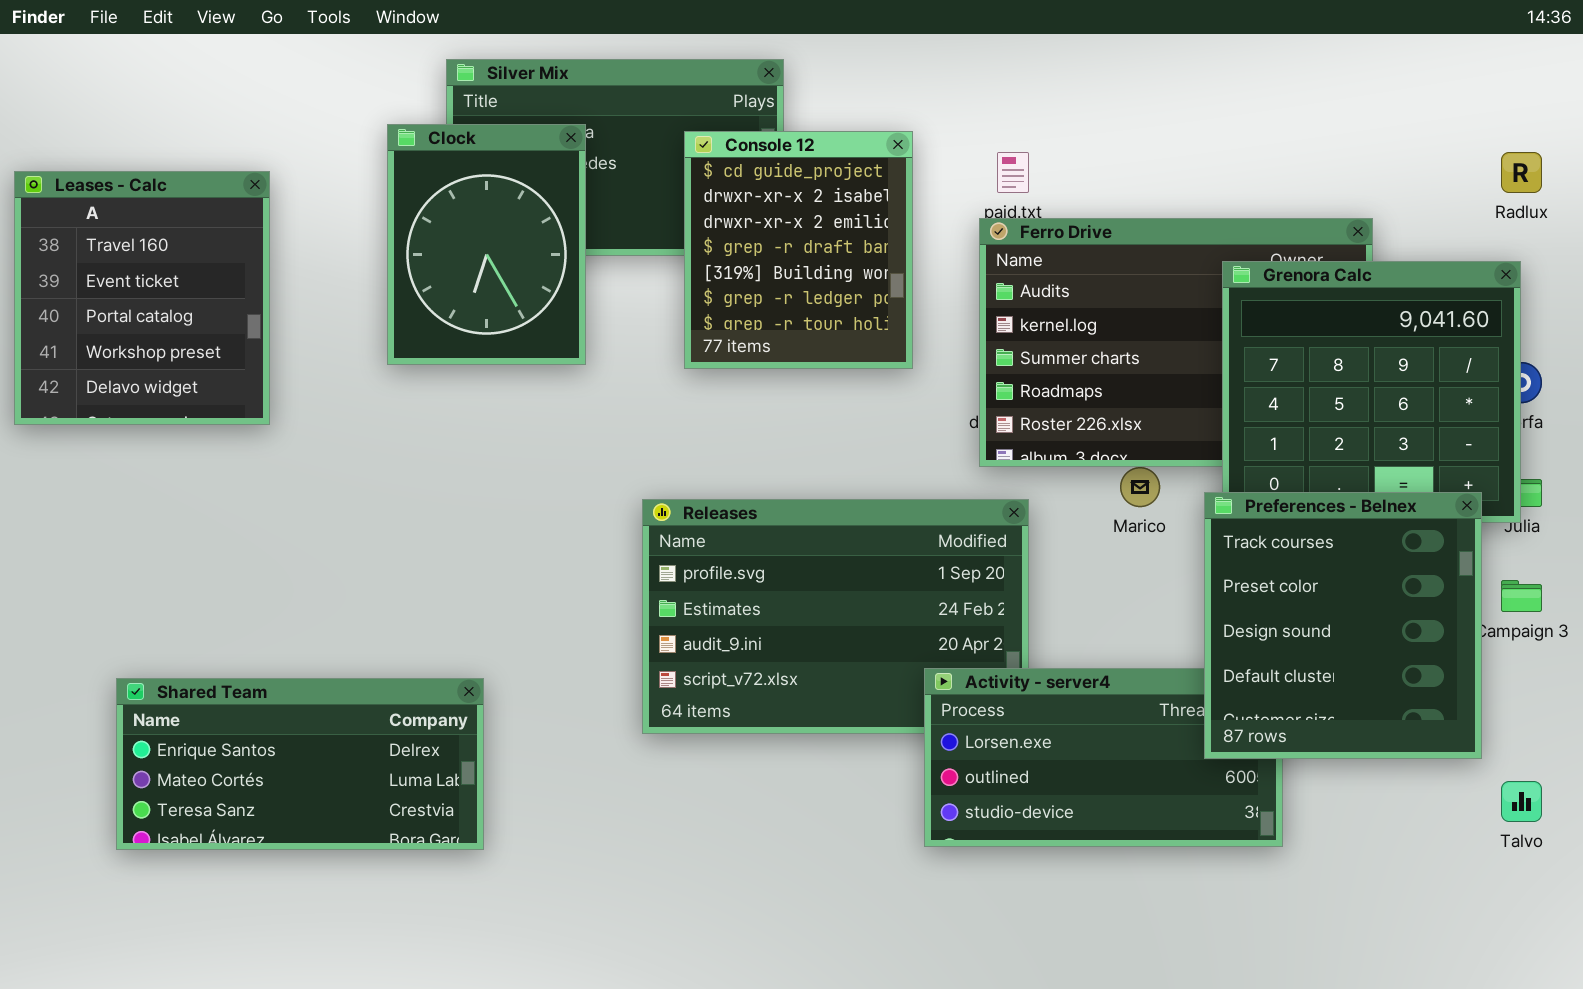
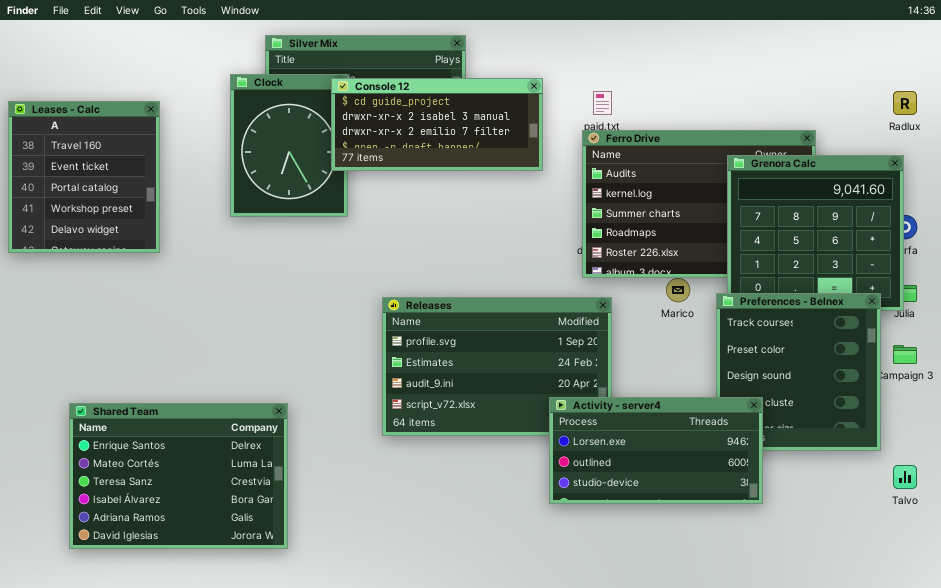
Console 12: [684,131,913,369] -> [331,78,543,171], resized
Activity - server4: [924,668,1283,847] -> [549,397,763,504], raised
Shared Team: [116,678,484,850] -> [69,403,288,549], resized

